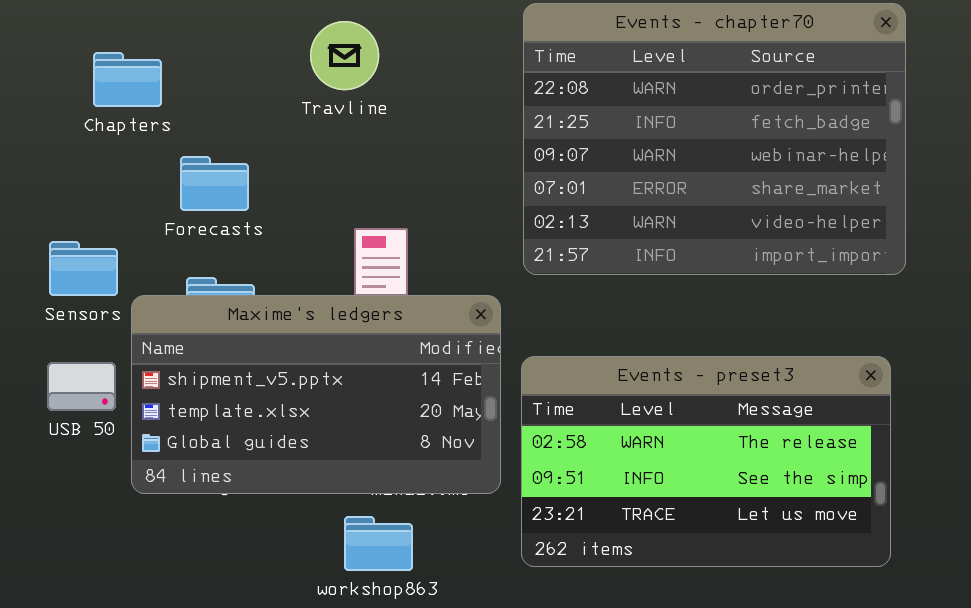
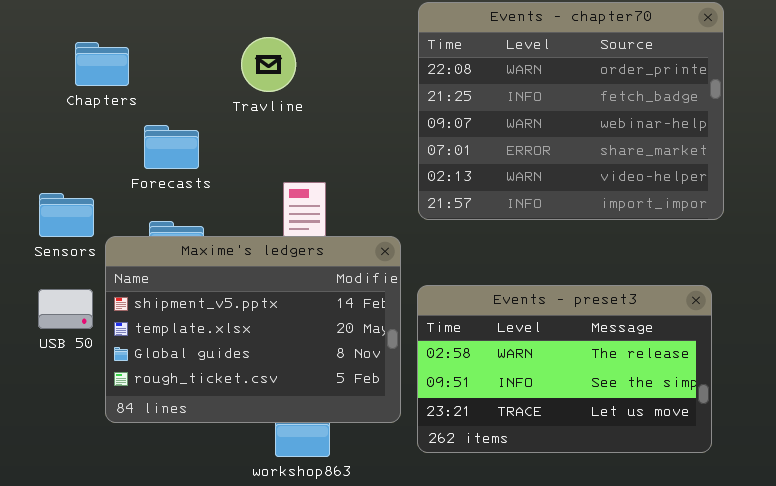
Travline: [310,21,379,90] -> [241,37,296,92], moved
Maxime's ledgers: [131,295,501,494] -> [105,236,401,423], resized

